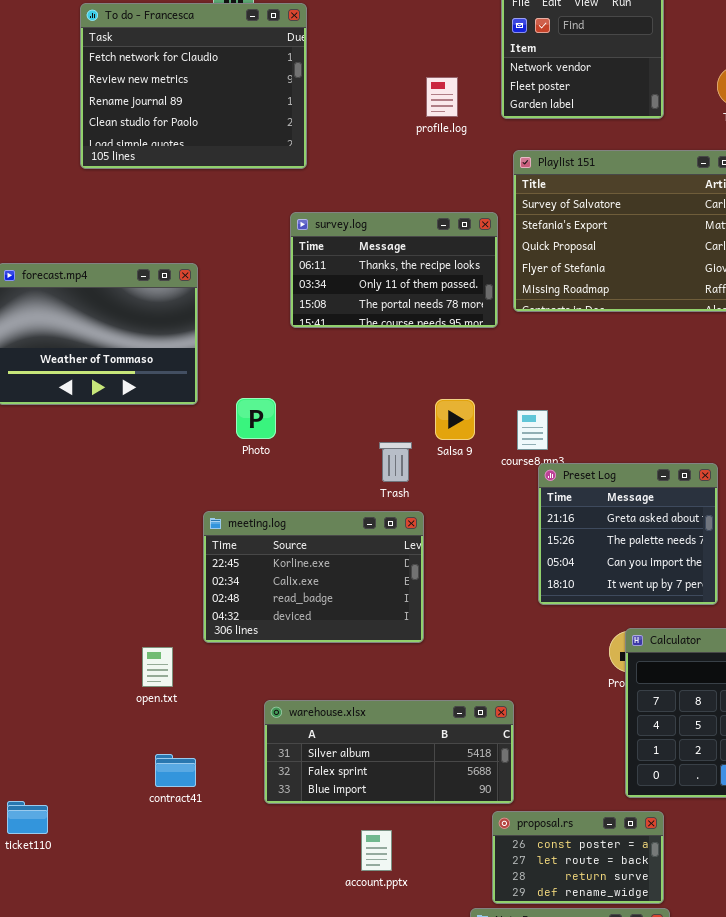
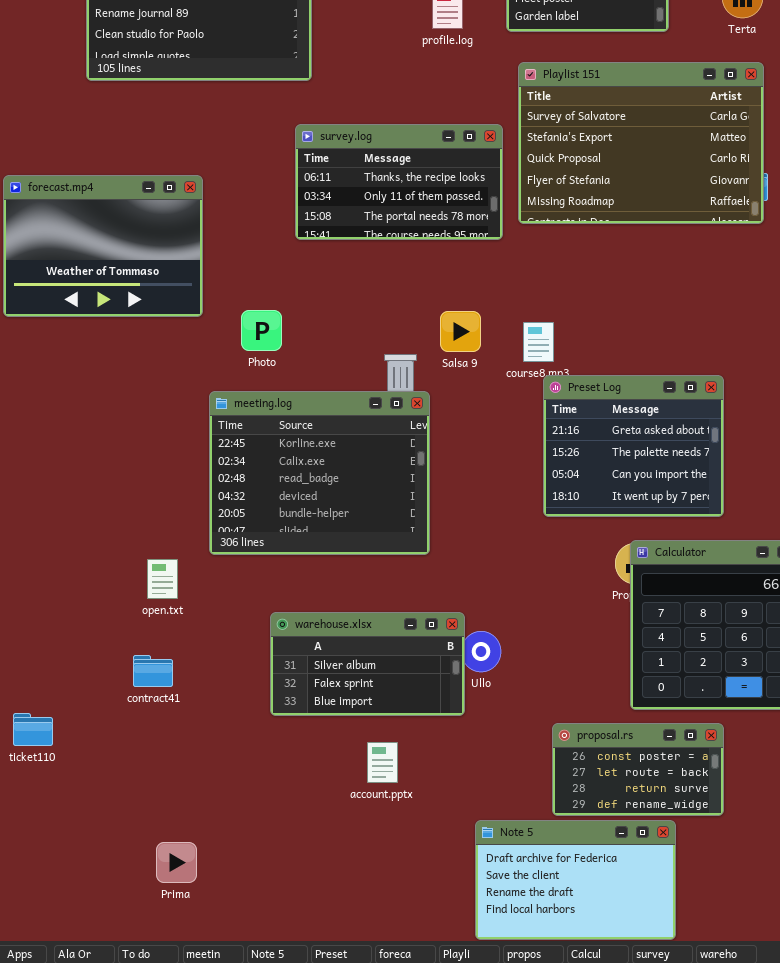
meeting.log: [203,511,424,643] -> [209,391,430,555], resized
warehouse.xlsx: [264,700,514,804] -> [270,612,465,716], resized
contract41: [155,754,196,787] -> [133,655,173,687], moved
proposal.rs: [492,811,664,904] -> [552,723,724,816], moved

